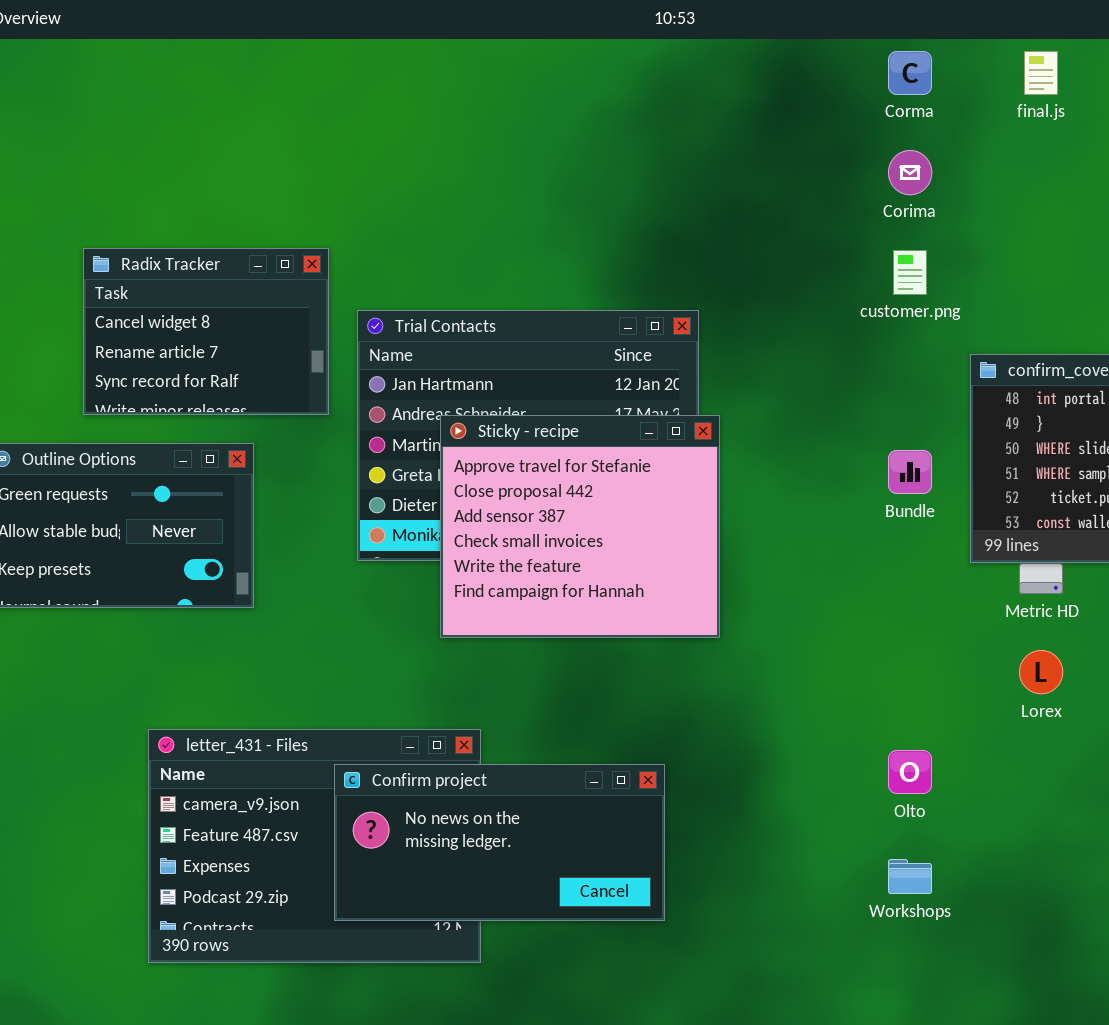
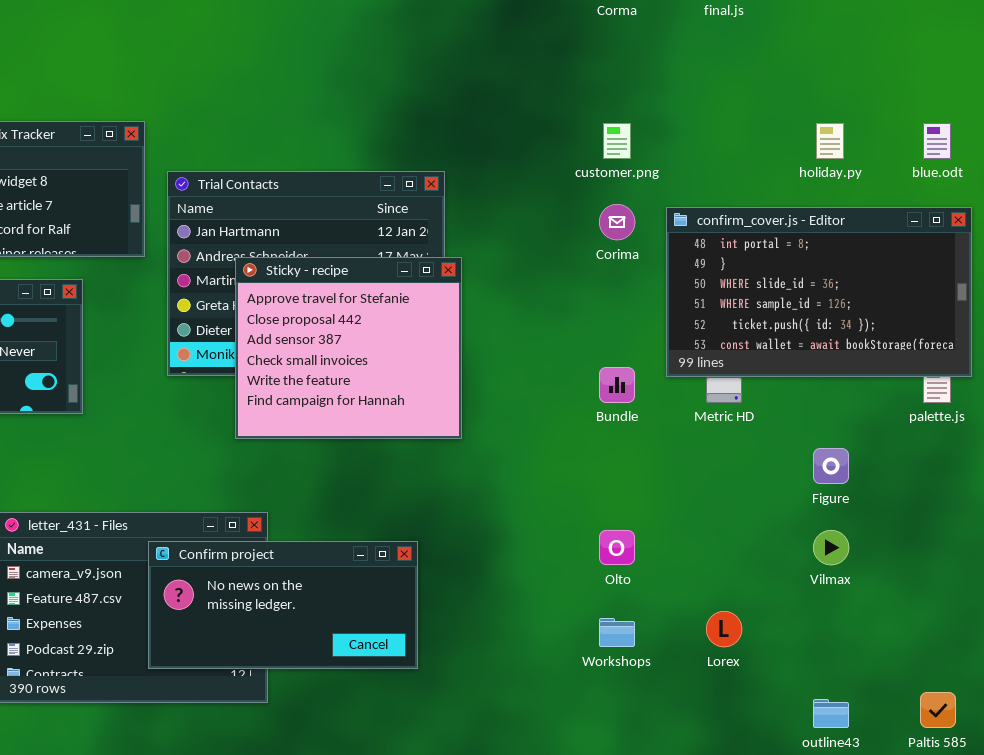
Corima: [888,150,932,195] -> [599,204,635,240], moved
Bundle: [888,450,932,494] -> [599,367,635,403], moved
Lorex: [1019,650,1063,694] -> [706,611,742,647], moved

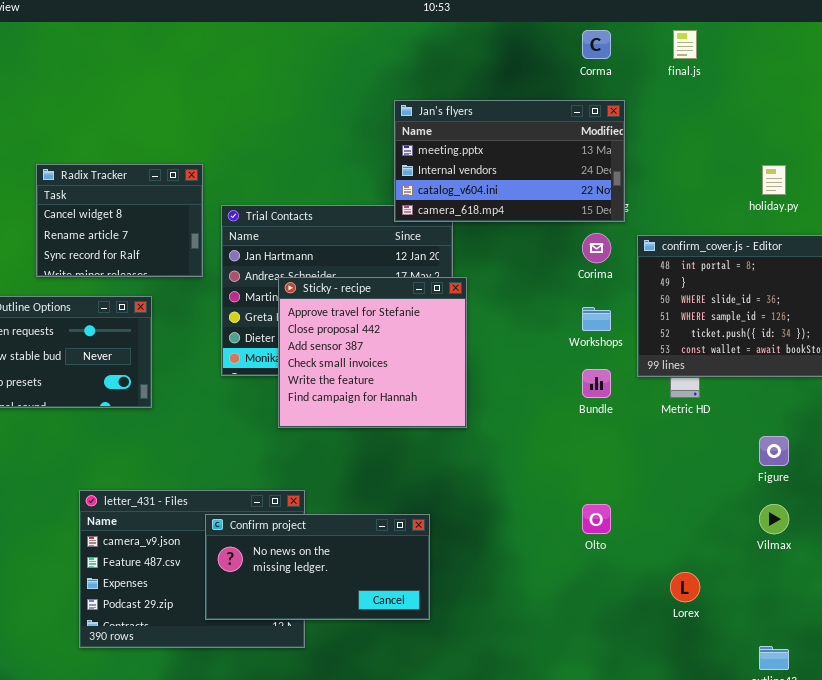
Jan's flyers: none -> [394,100,625,222], opened
Workshops: [599,618,635,647] -> [582,307,611,331], moved

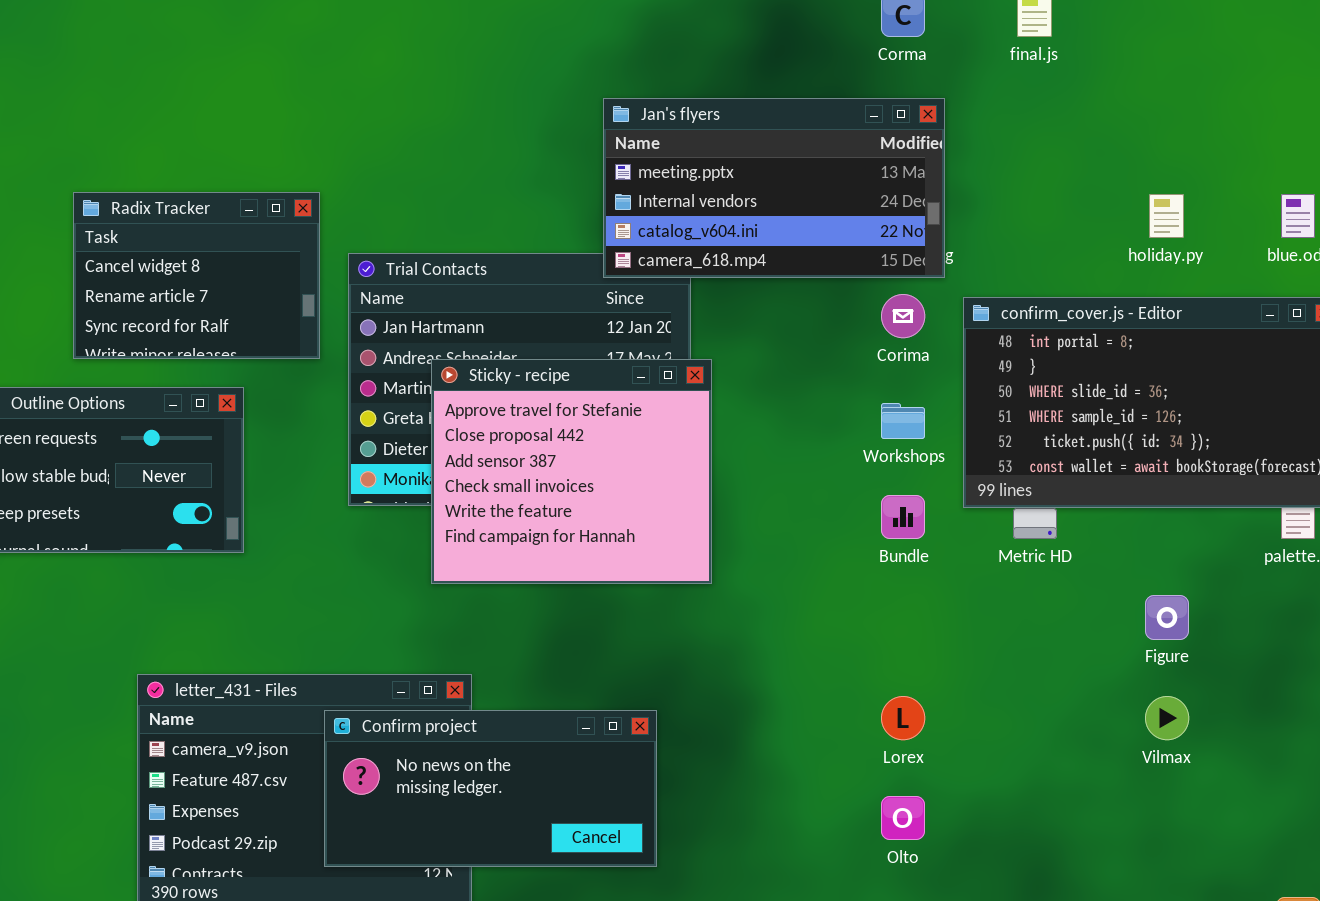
Olto: [582,504,611,534] -> [881,796,925,840], moved
Lorex: [670,572,700,602] -> [881,696,925,740], moved

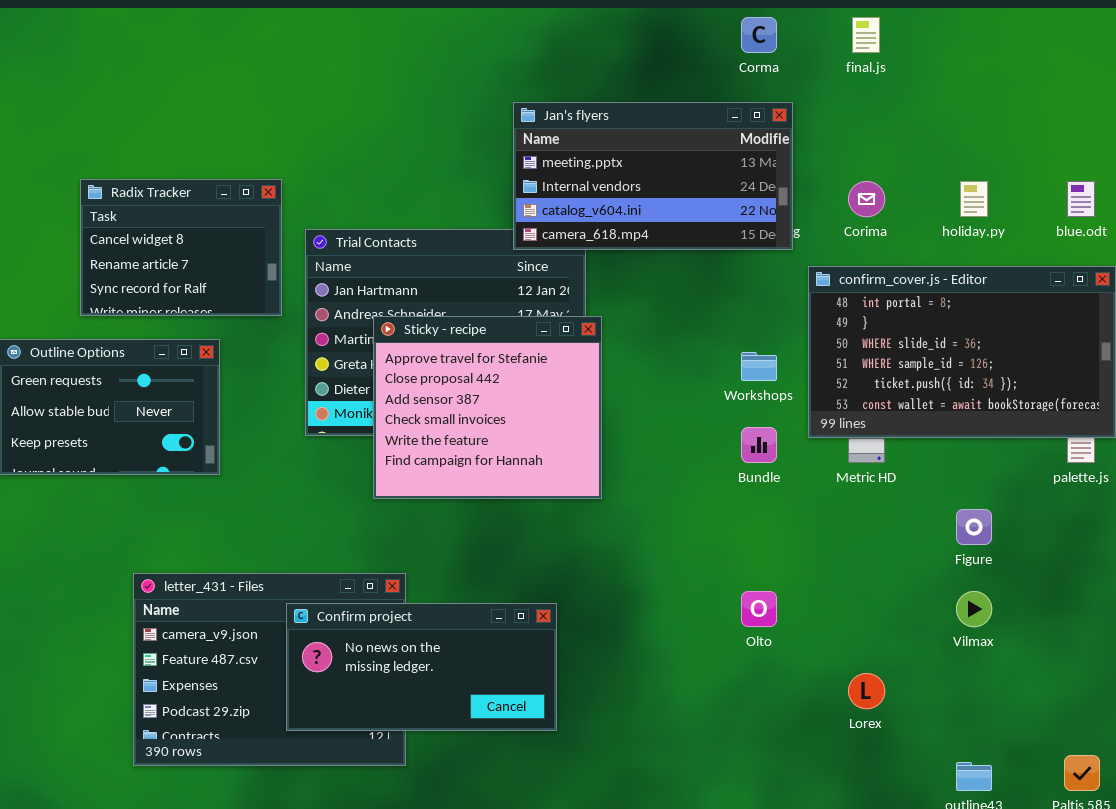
Corima: [881,294,925,338] -> [848,181,885,217], moved
Lorex: [881,696,925,740] -> [848,673,885,709], moved
Olto: [881,796,925,840] -> [741,591,777,627], moved

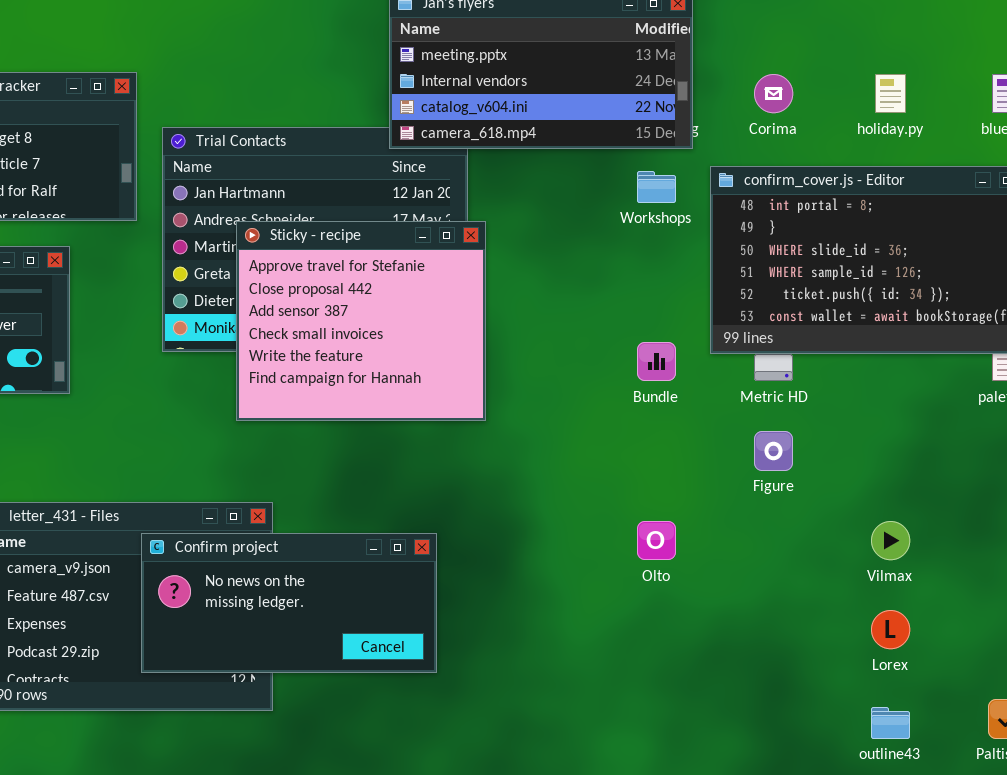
Workshops: [741,352,777,381] -> [637,171,676,203], moved
Figure: [956,509,992,545] -> [754,431,793,471], moved
Lorex: [848,673,885,709] -> [871,610,910,649], moved

